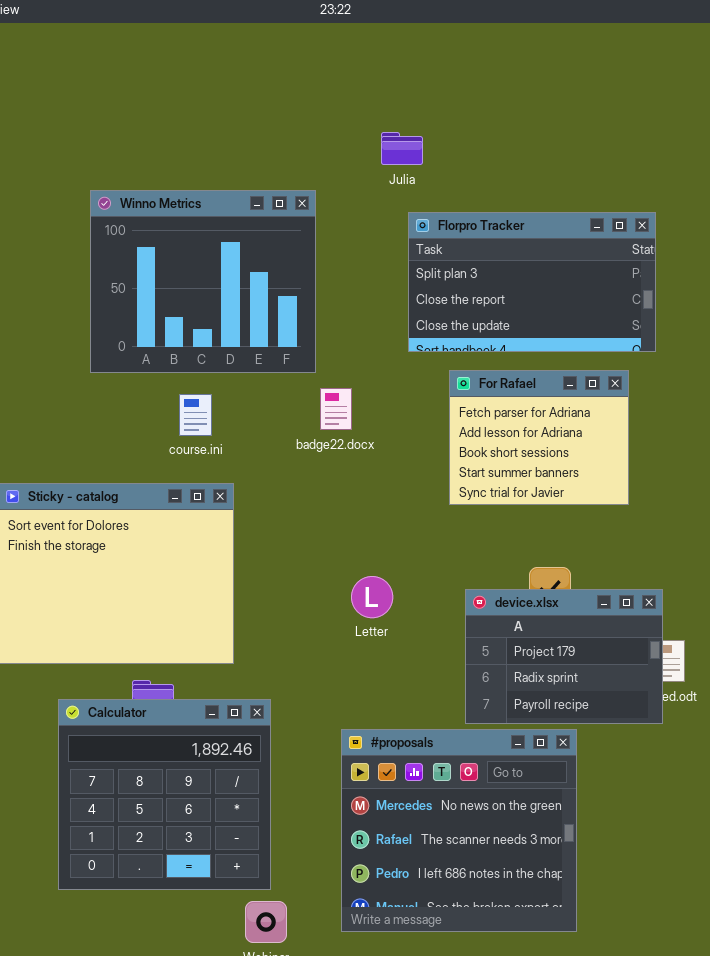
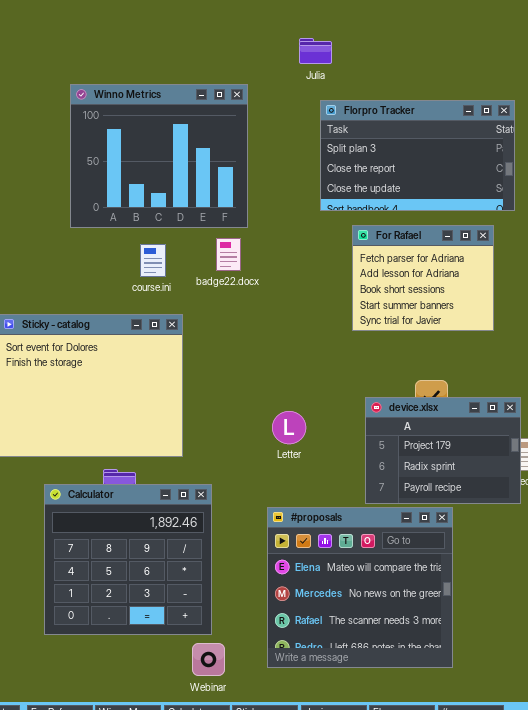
badge22.docx: [320,388,352,430] -> [216,238,241,271], moved
Letter: [351,576,393,618] -> [272,411,306,444], moved
#proposals: [341,729,577,932] -> [267,507,453,668], scrolled up 1 row

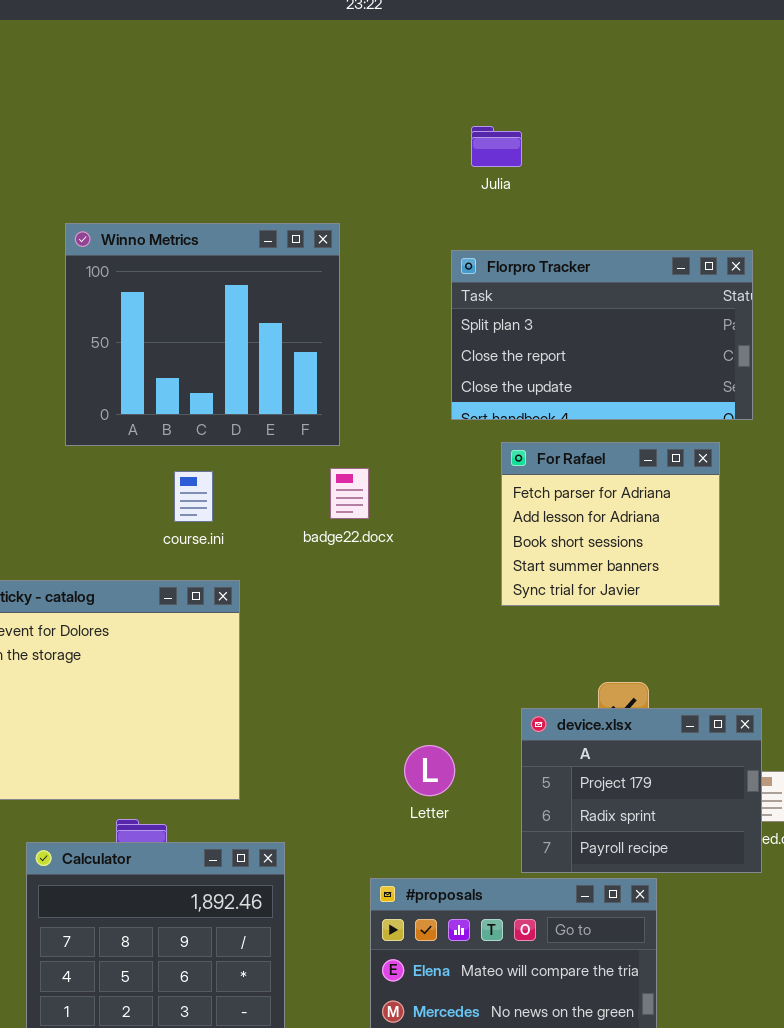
Julia: [299,38,332,64] -> [471,126,522,167], moved
badge22.docx: [216,238,241,271] -> [330,468,369,519], moved
Letter: [272,411,306,444] -> [404,745,455,796], moved

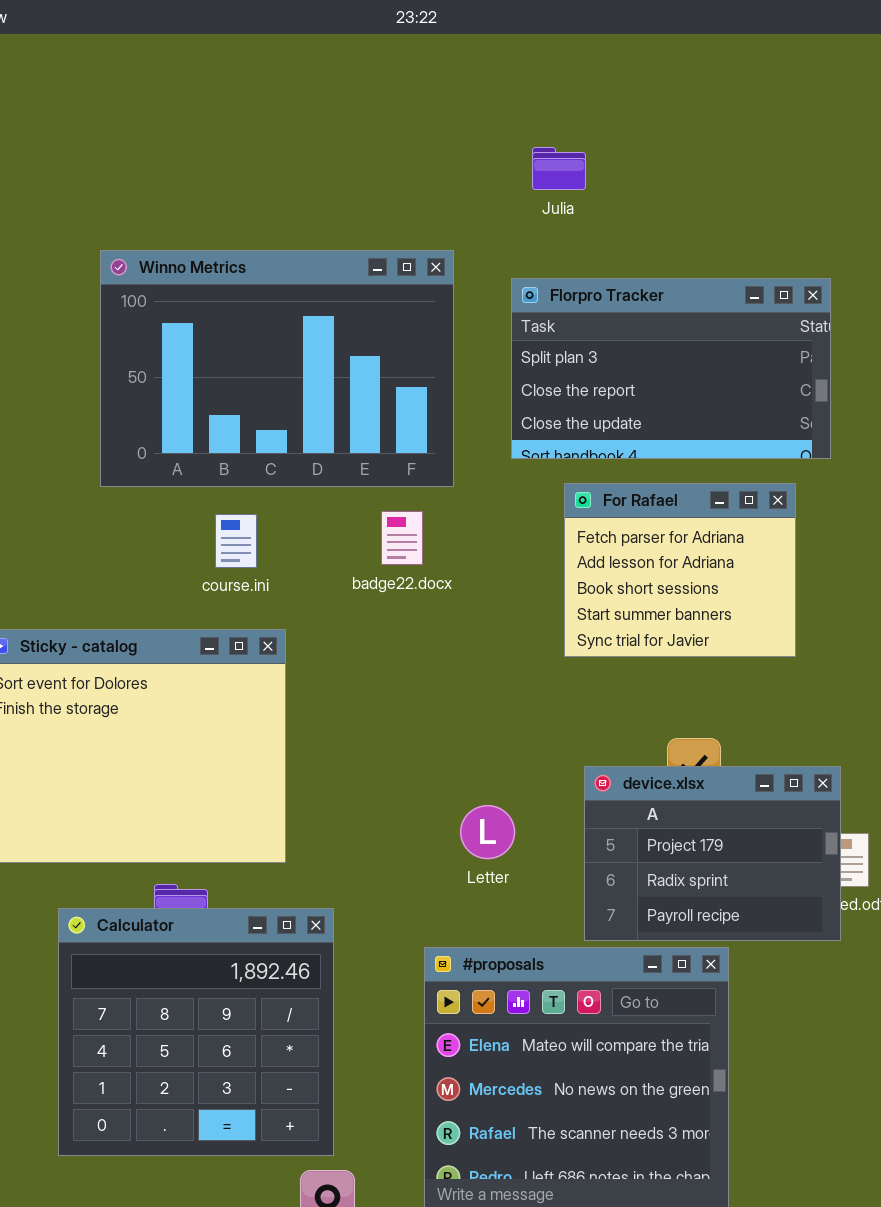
Winno Metrics: [65,223,340,446] -> [100,250,454,487], resized

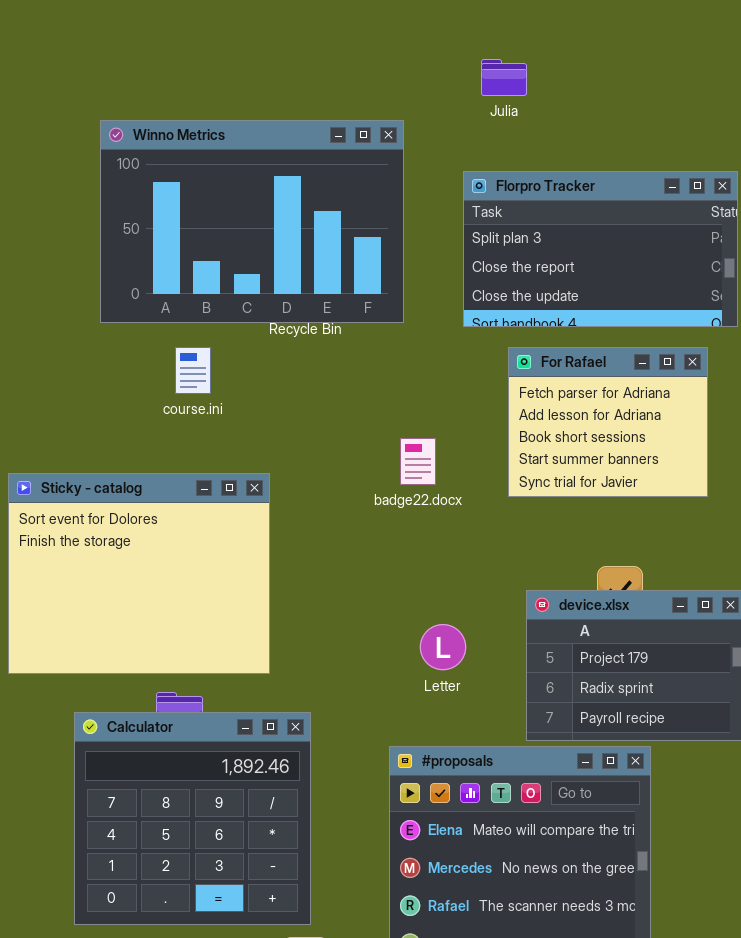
Winno Metrics: [100,250,454,487] -> [100,120,404,323], moved
badge22.docx: [381,511,423,565] -> [400,438,436,485], moved
course.ini: [215,514,257,568] -> [175,347,211,394], moved

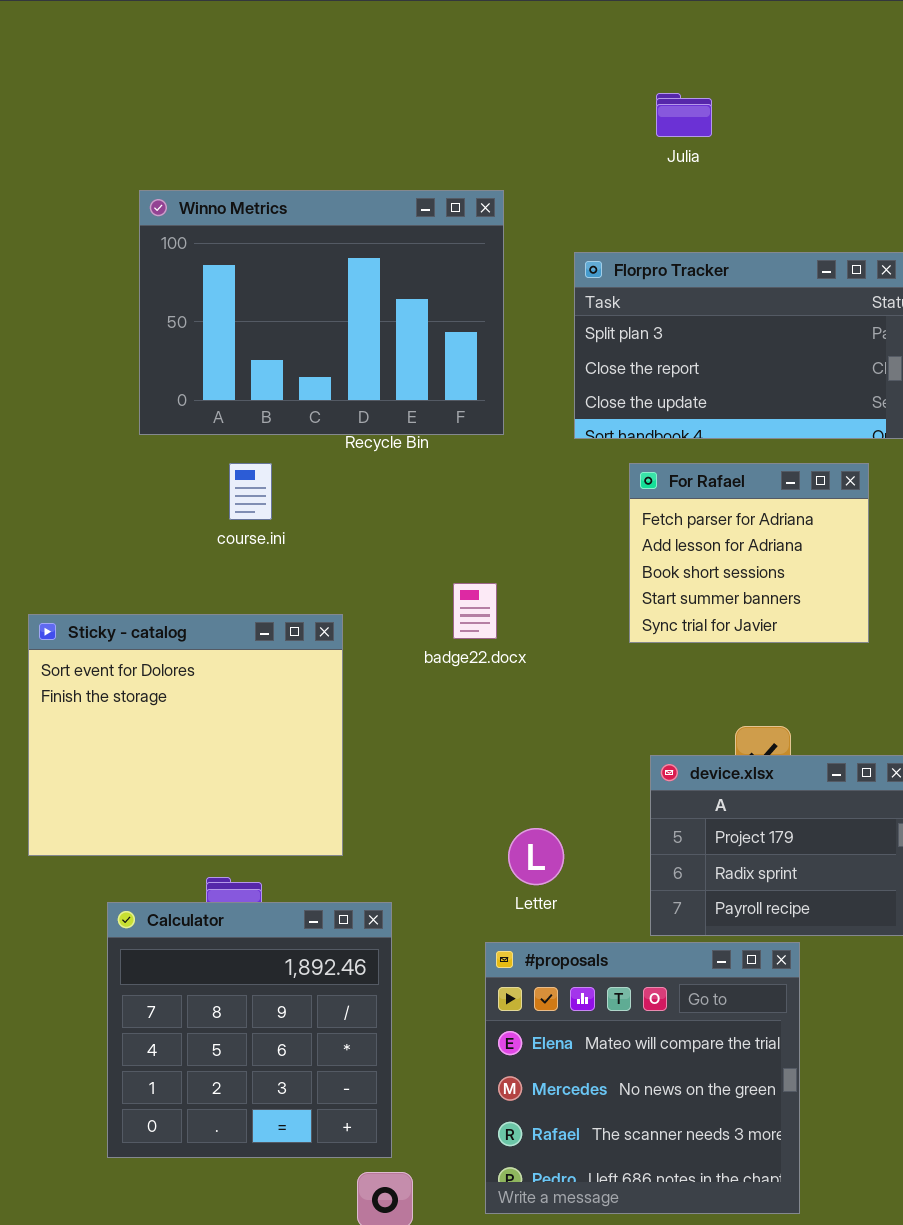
Julia: [481,59,527,96] -> [656,93,712,137], moved
badge22.docx: [400,438,436,485] -> [453,583,497,639], moved
Letter: [420,624,466,670] -> [508,828,564,885], moved

